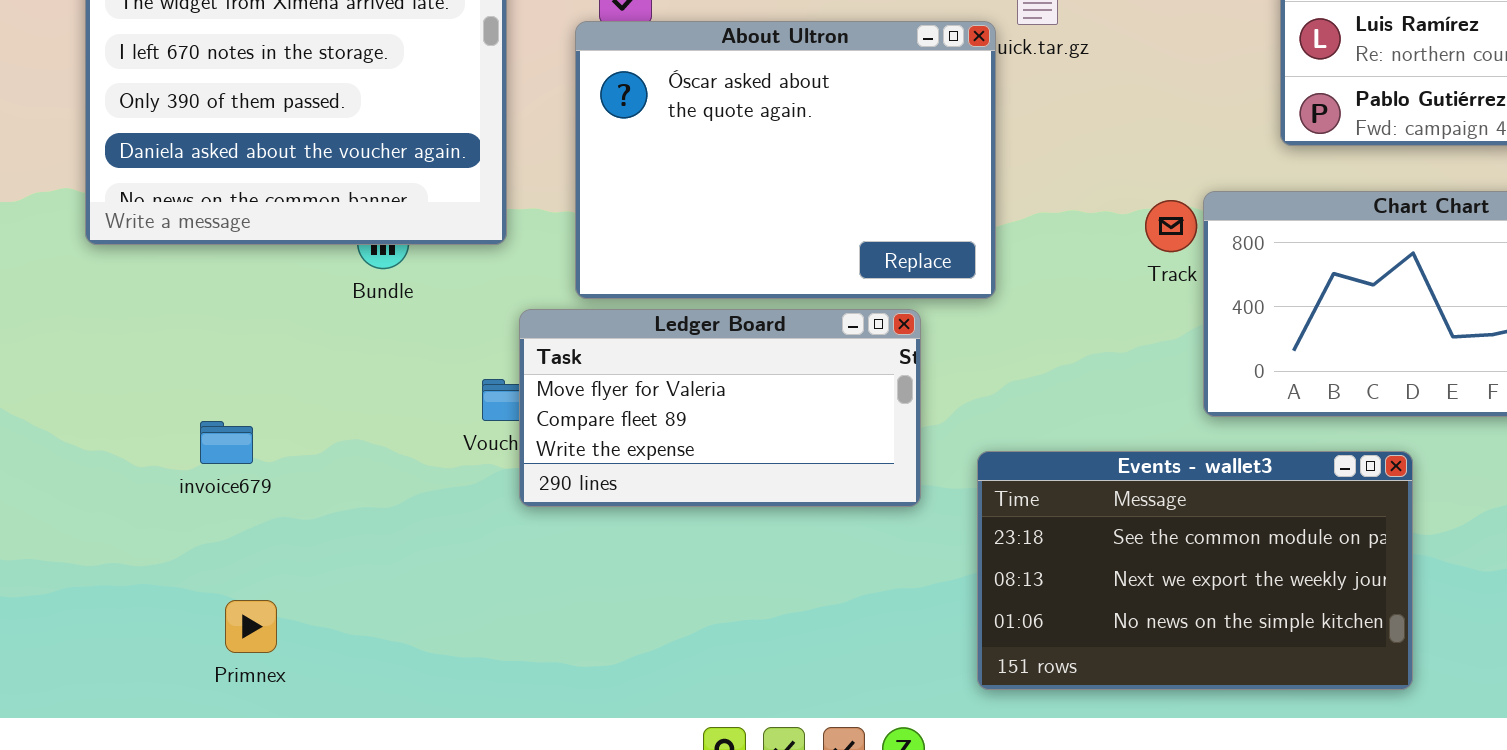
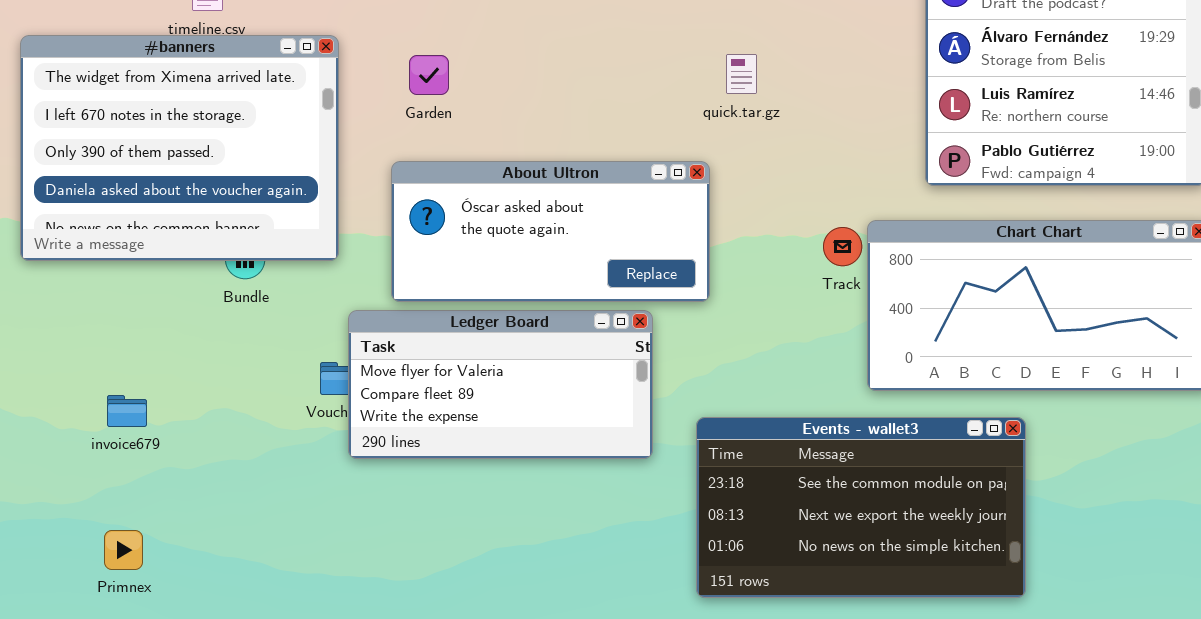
About Ultron: [575,21,996,299] -> [391,161,710,302], resized
Primnex: [225,600,277,653] -> [104,530,143,570], moved

